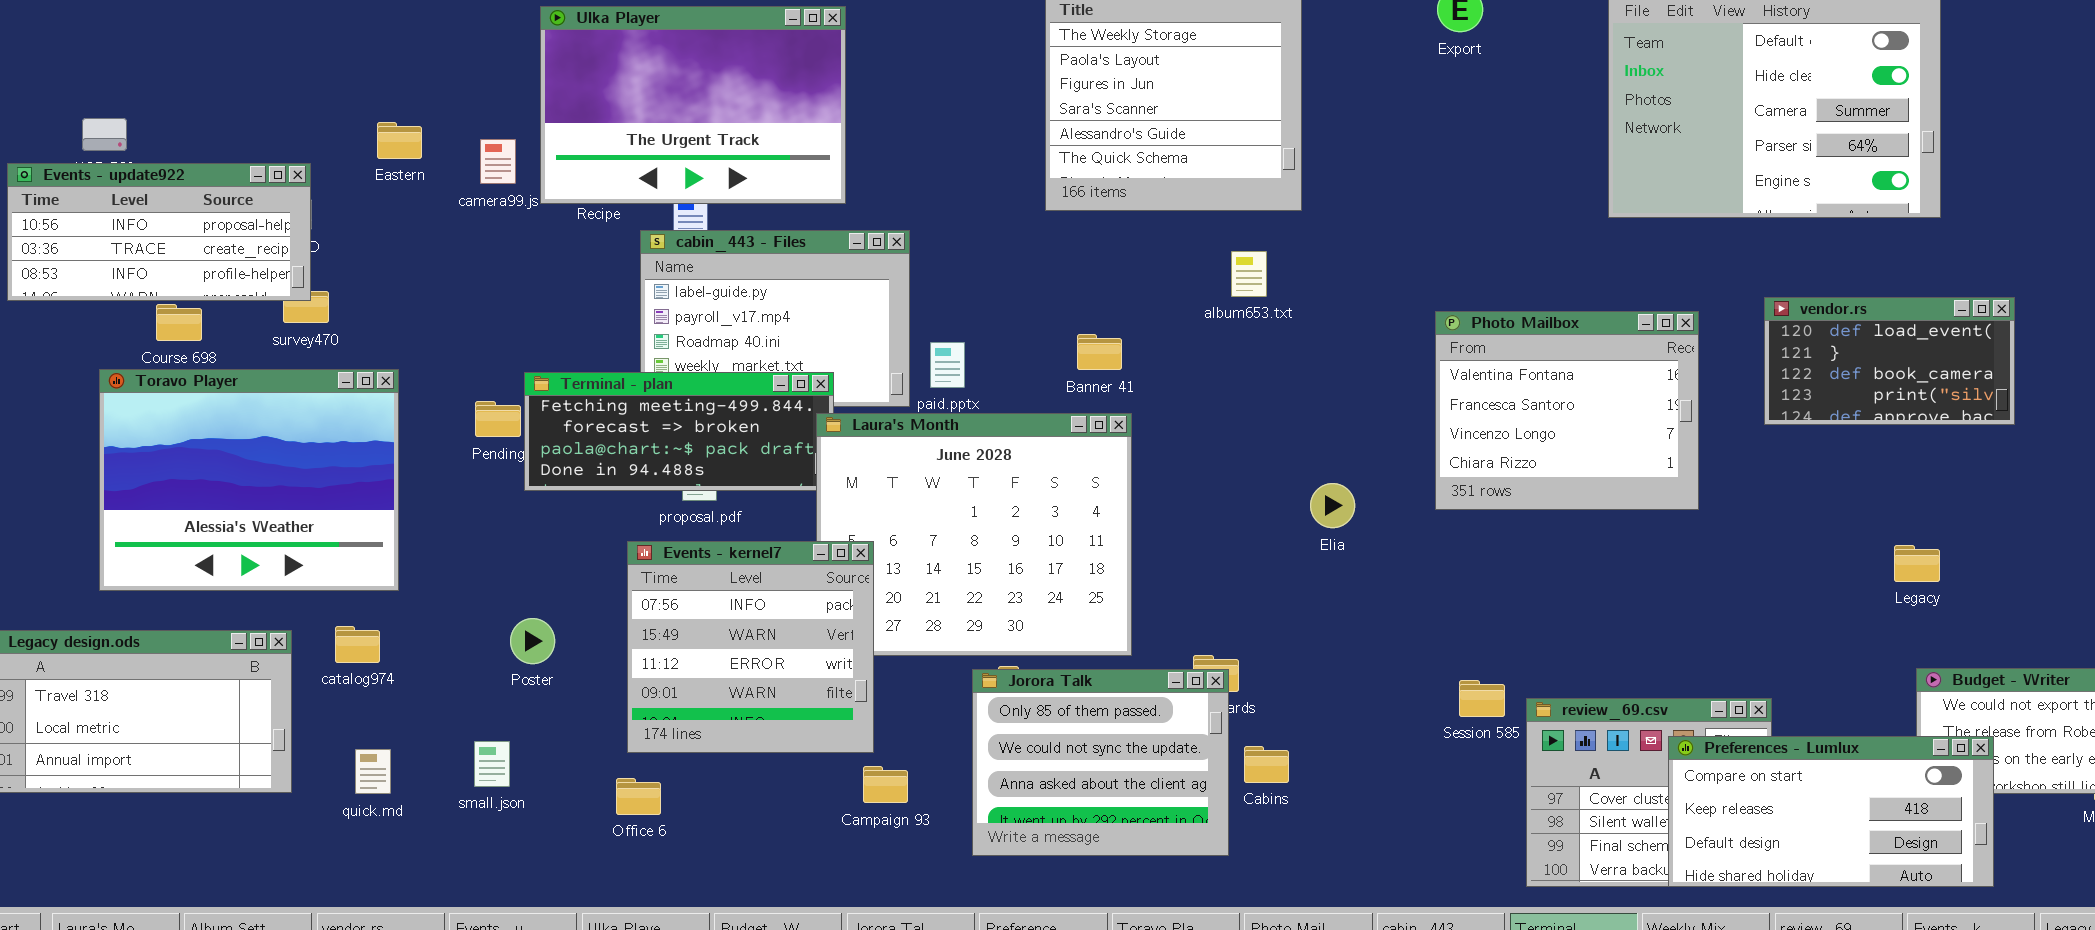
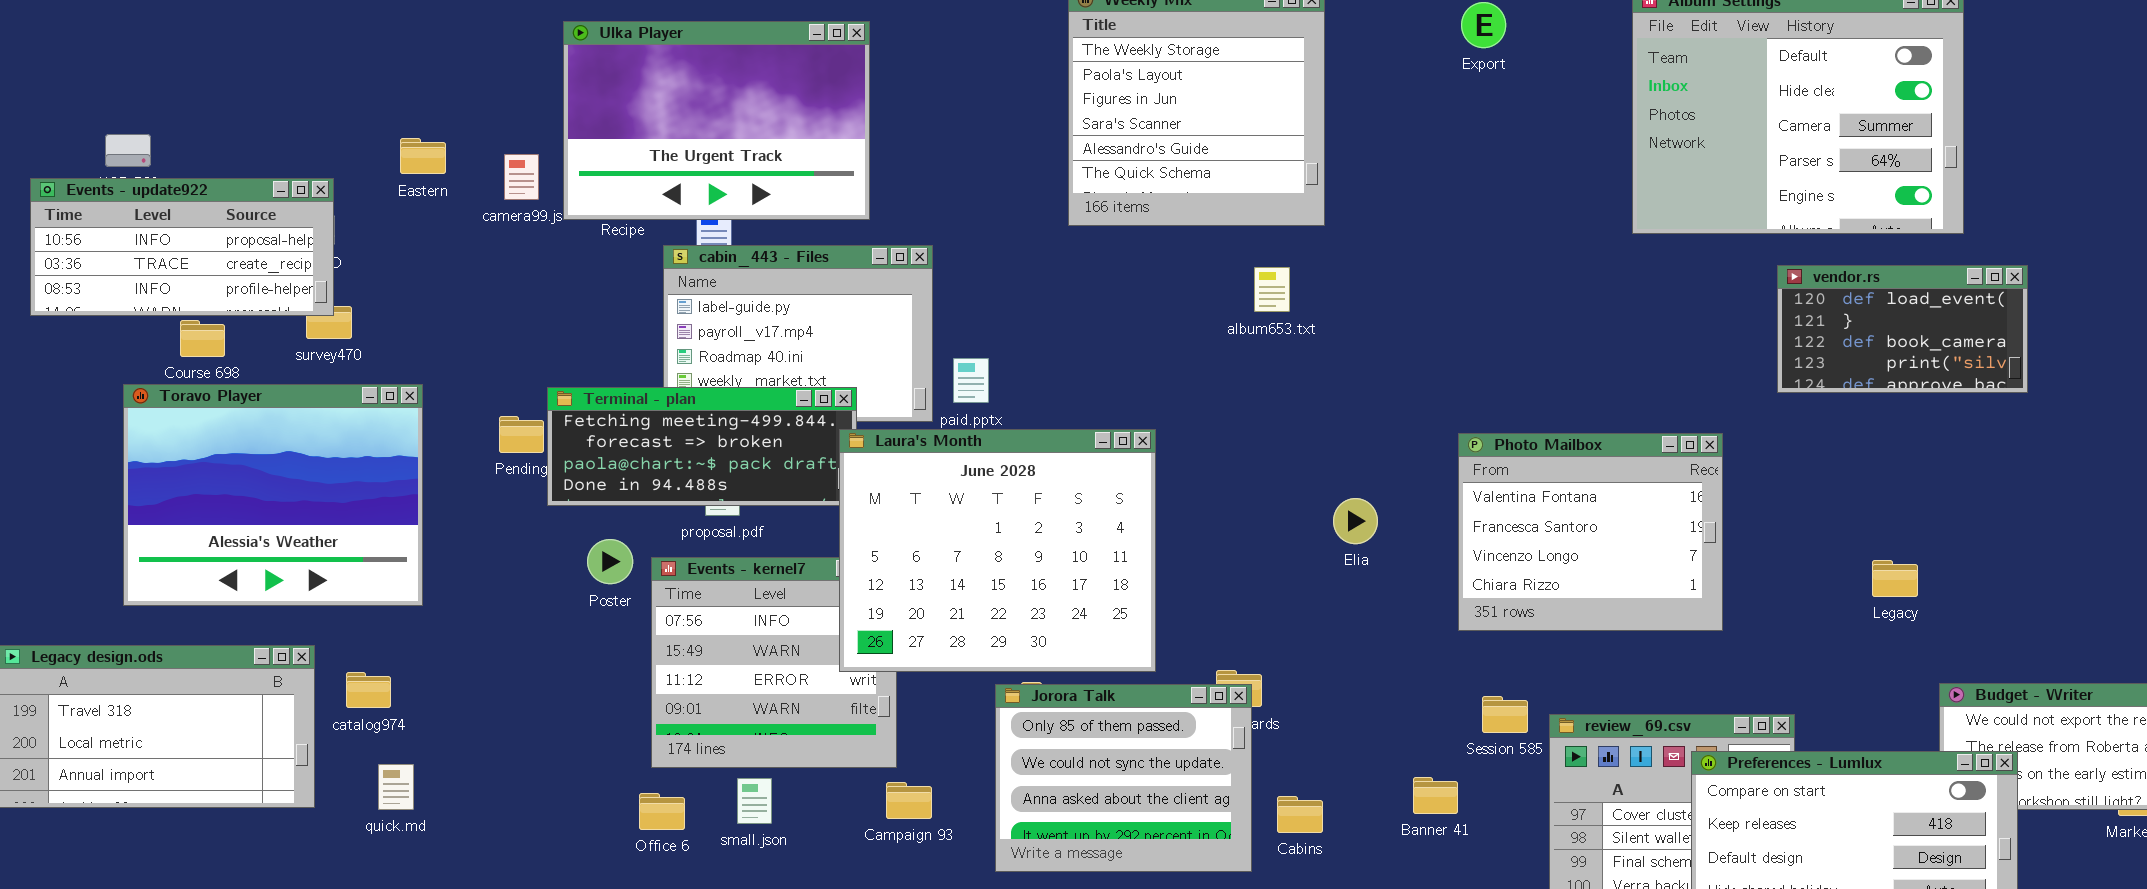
vendor.rs: [1764,297,2015,425] -> [1777,265,2028,393], moved
Photo Mailbox: [1435,311,1699,510] -> [1458,433,1723,631], moved
Banner 41: [1077,334,1122,370] -> [1413,777,1458,814], moved
Laura's Month: [816,413,1132,656] -> [839,429,1156,672], raised
Legacy: [1894,545,1940,582] -> [1872,560,1918,597], moved
Poster: [510,618,555,664] -> [587,539,633,584], moved
catalog974: [335,626,380,663] -> [346,672,391,708], moved
small.json: [474,741,510,787] -> [737,778,772,824], moved
Cabins: [1244,746,1289,783] -> [1277,796,1323,833], moved

